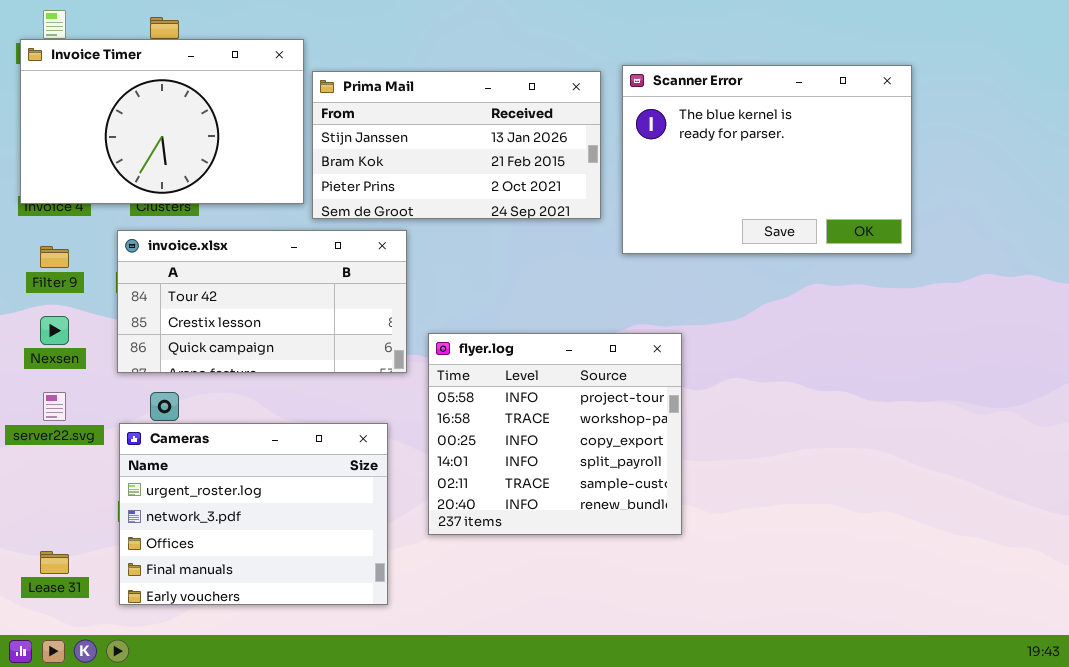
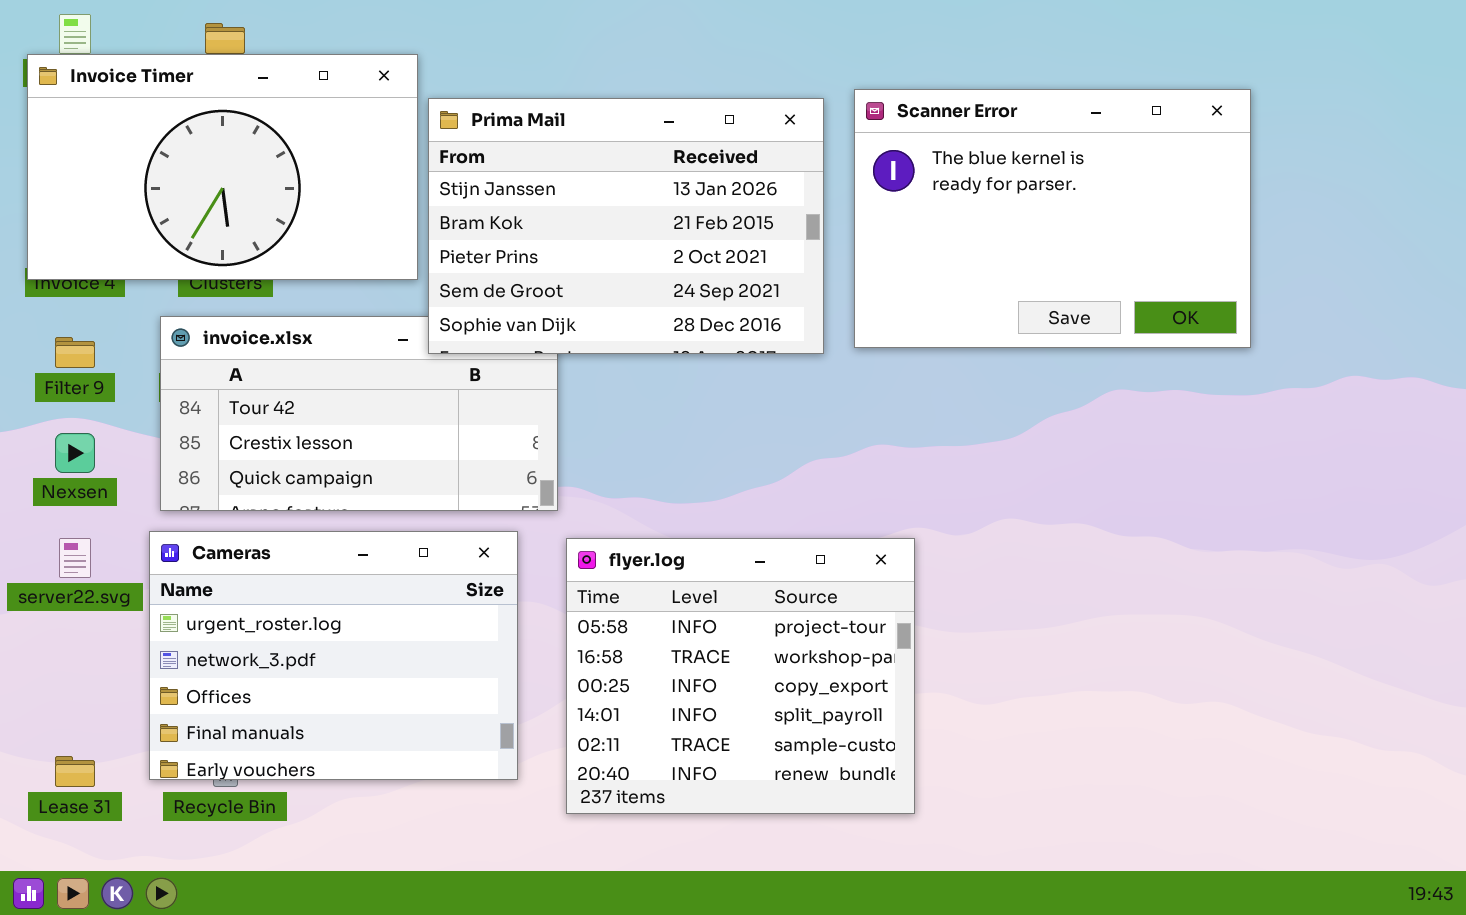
Prima Mail: [312,71,601,219] -> [428,98,824,354], resized
flyer.log: [428,333,682,535] -> [566,538,915,814], moved
Cameras: [119,423,388,605] -> [149,531,518,780], moved

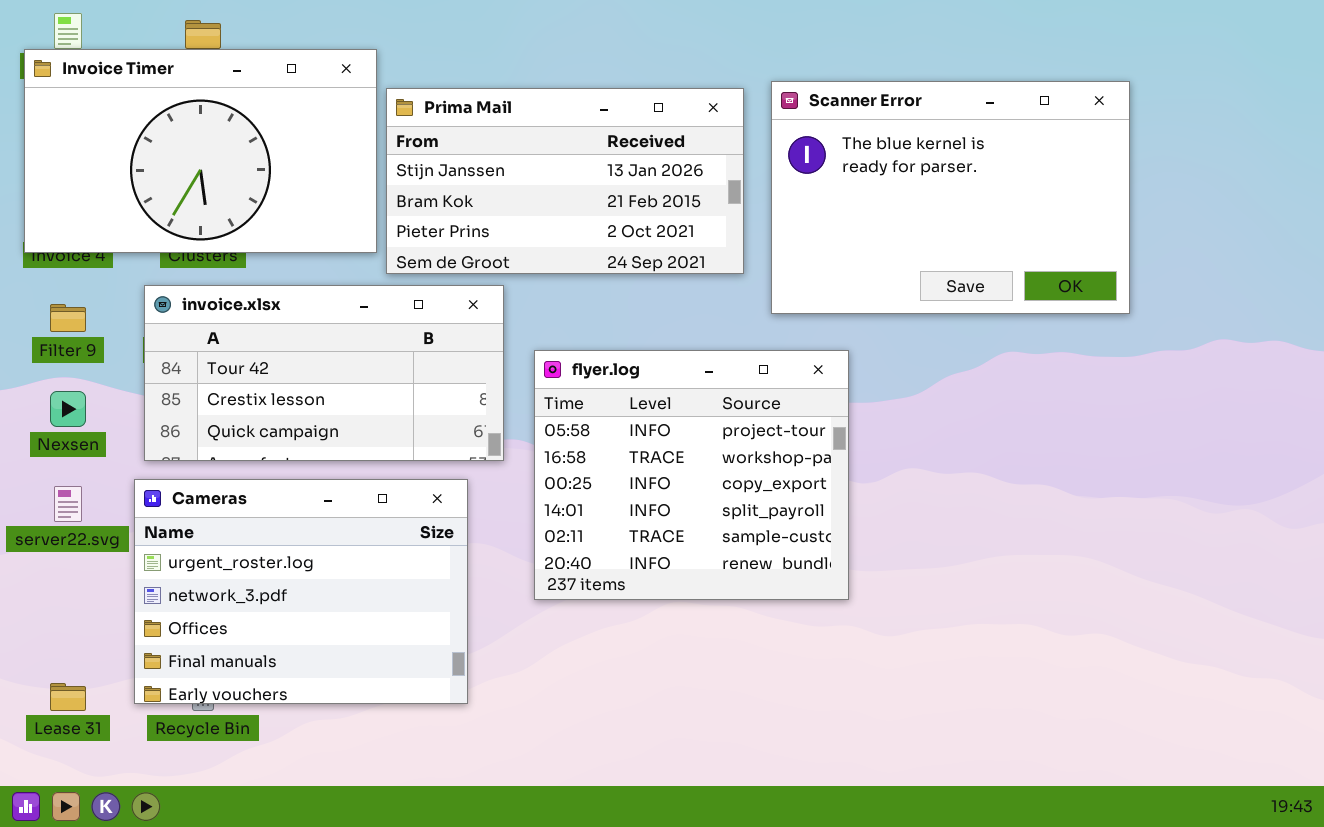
Prima Mail: [428,98,824,354] -> [386,88,744,274], resized
flyer.log: [566,538,915,814] -> [534,350,849,600], moved

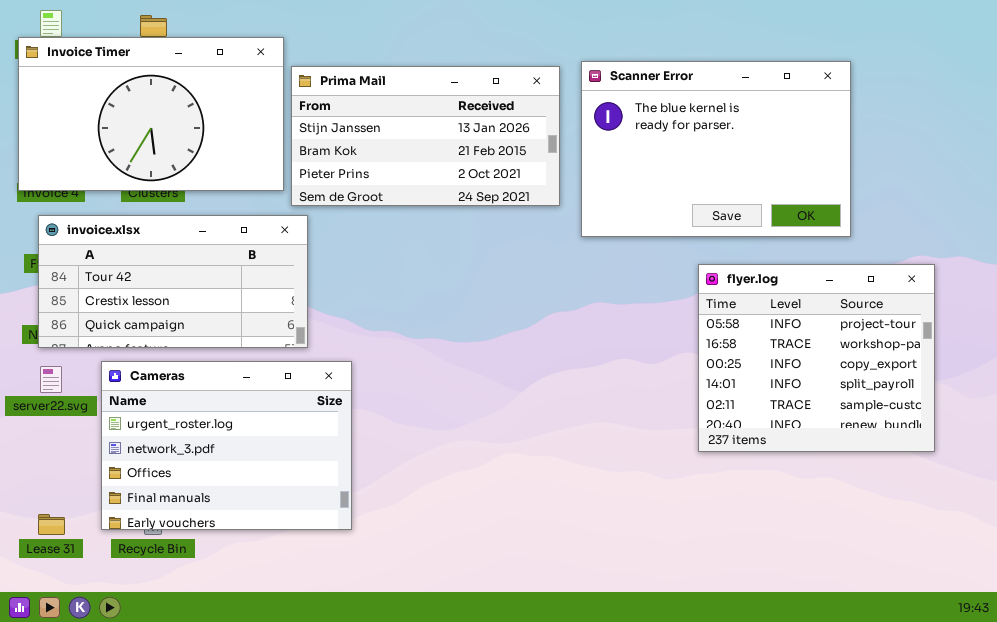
invoice.xlsx: [144,285,504,461] -> [38,215,308,348], moved
flyer.log: [534,350,849,600] -> [698,264,935,452], moved

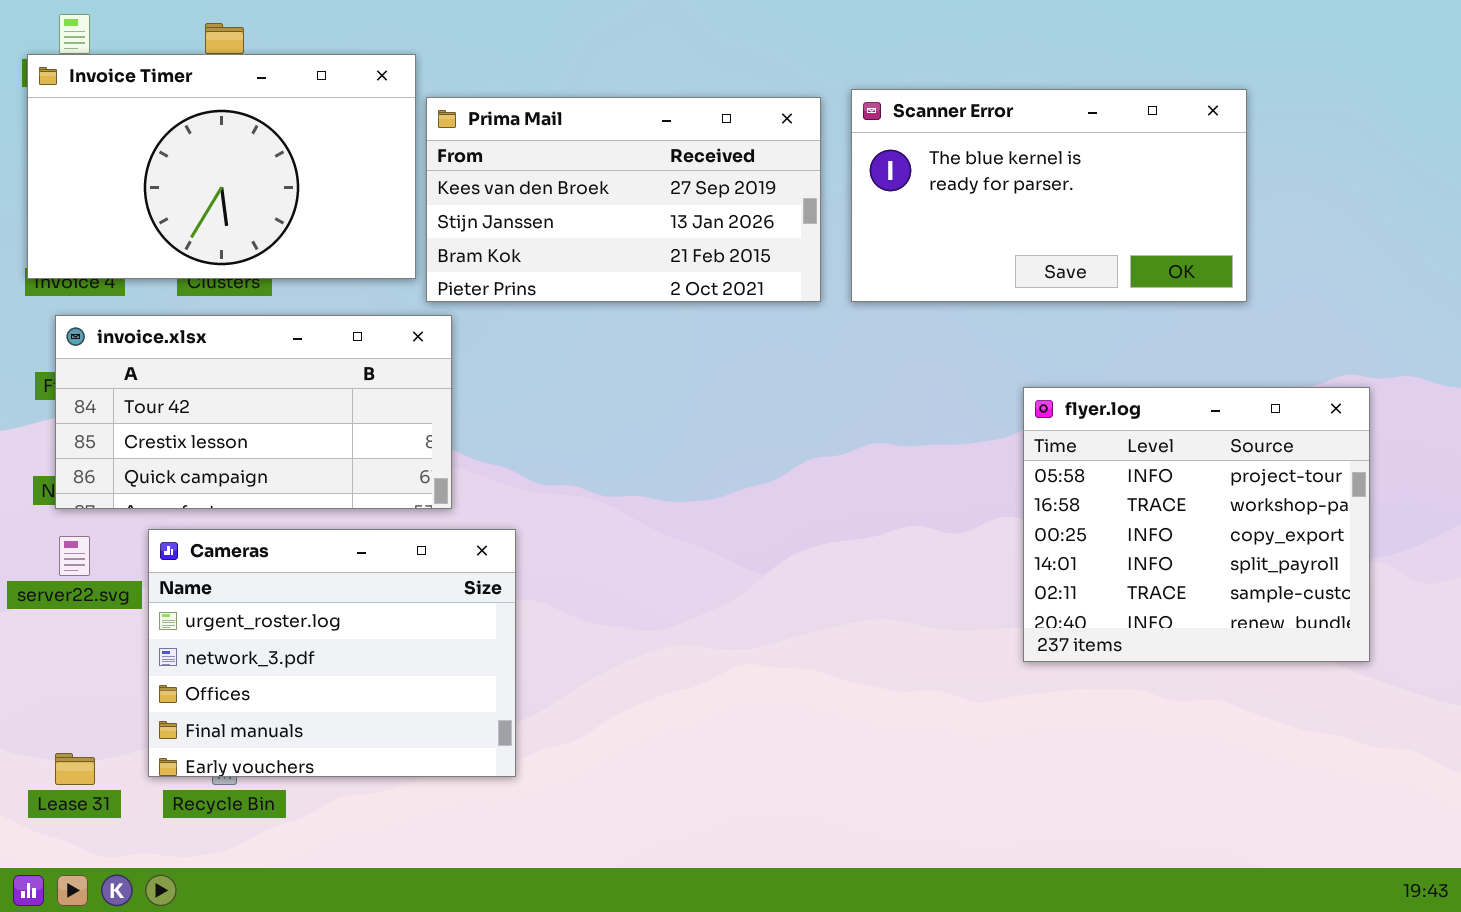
Scanner Error: [581,61,851,237] -> [851,89,1247,302], resized
Prima Mail: [291,66,560,206] -> [426,97,821,302], scrolled up 1 row

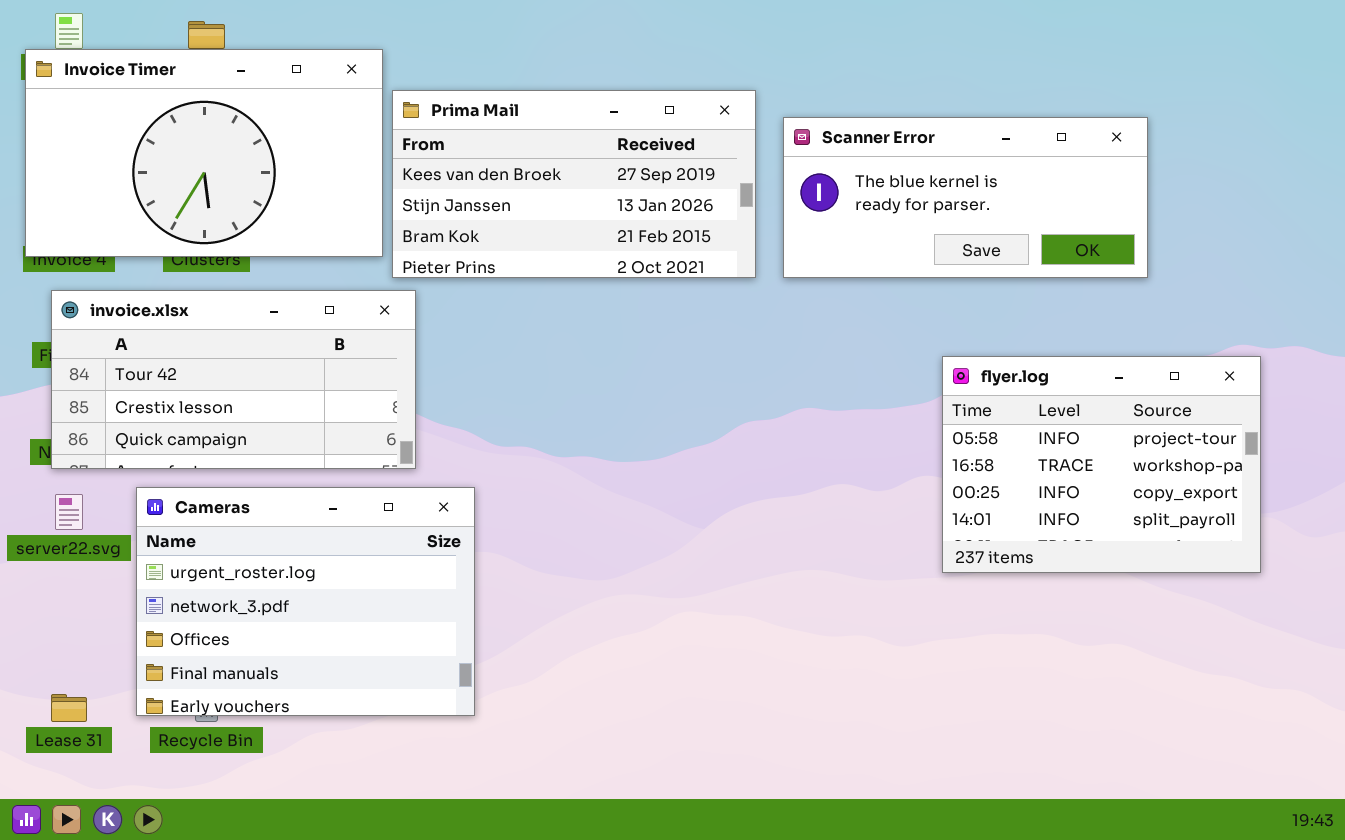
Scanner Error: [851,89,1247,302] -> [783,117,1148,278], resized
flyer.log: [1023,387,1370,662] -> [942,356,1261,573], resized

